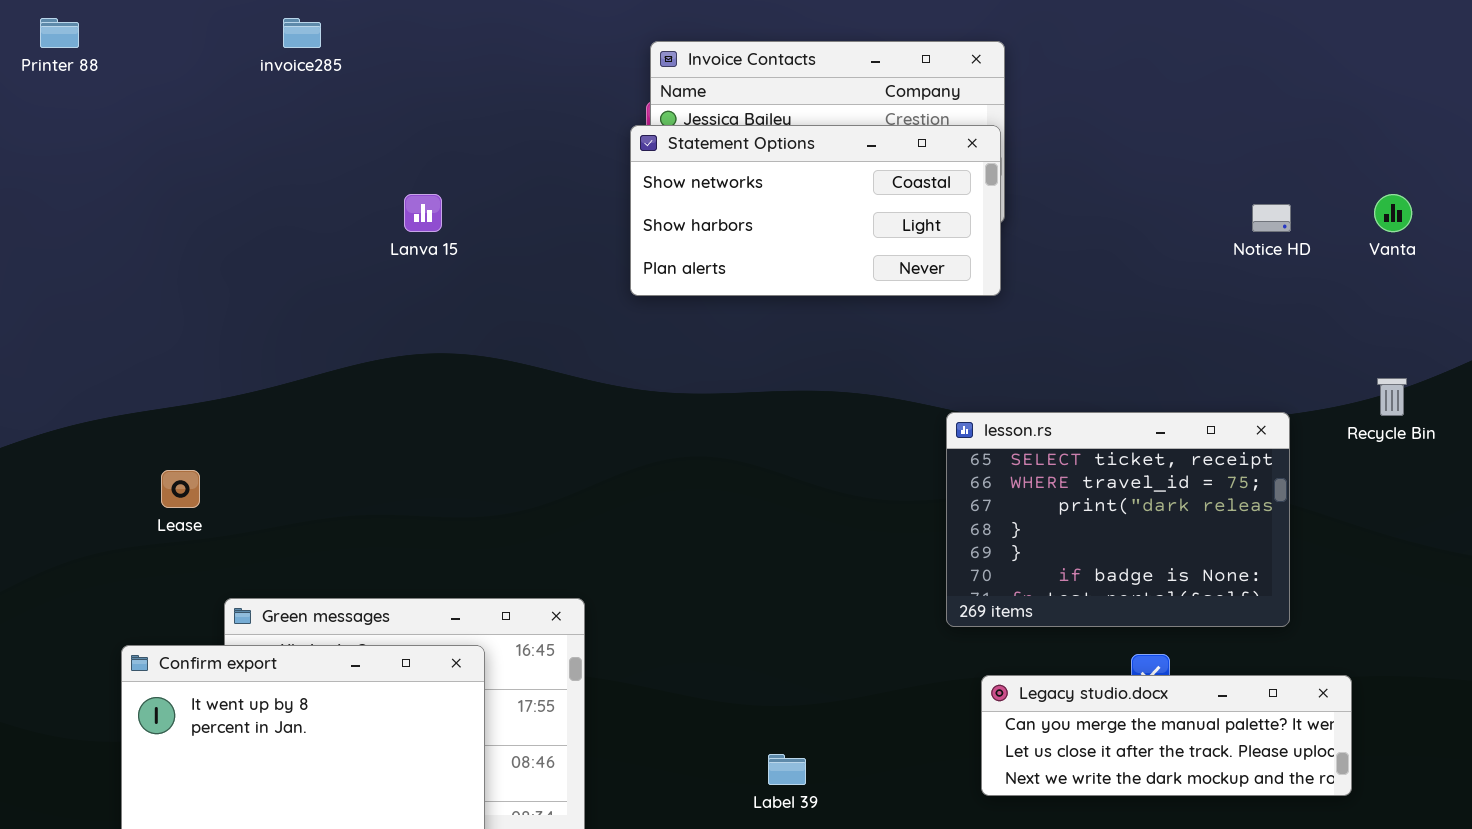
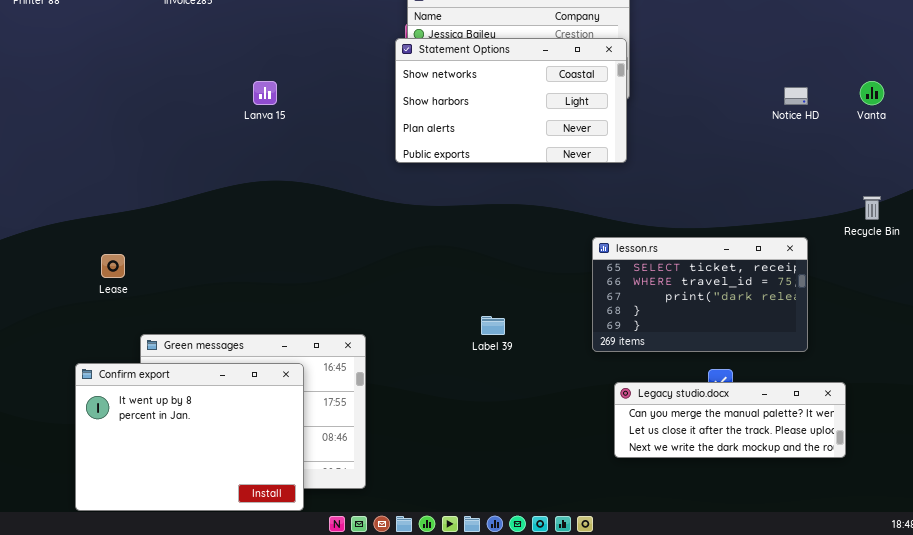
Statement Options: [630,125,1001,296] -> [395,38,627,163], resized
lesson.rs: [946,412,1290,627] -> [592,237,808,352], resized
Label 39: [768,754,806,785] -> [481,316,505,335], moved

